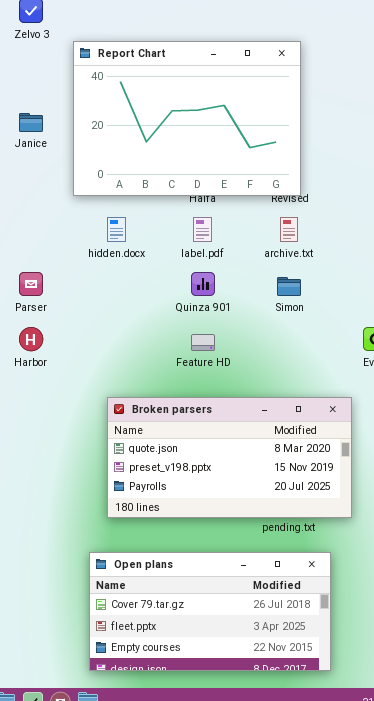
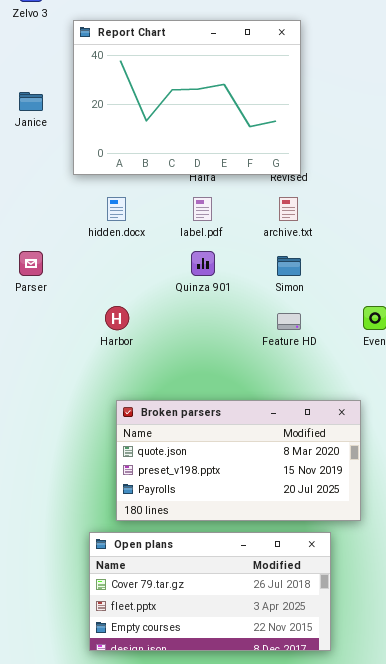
Harbor: [19,327,43,351] -> [105,306,129,330], moved
Feature HD: [191,334,215,351] -> [277,313,301,330], moved
Broken parsers: [107,397,352,518] -> [116,400,361,521], moved

